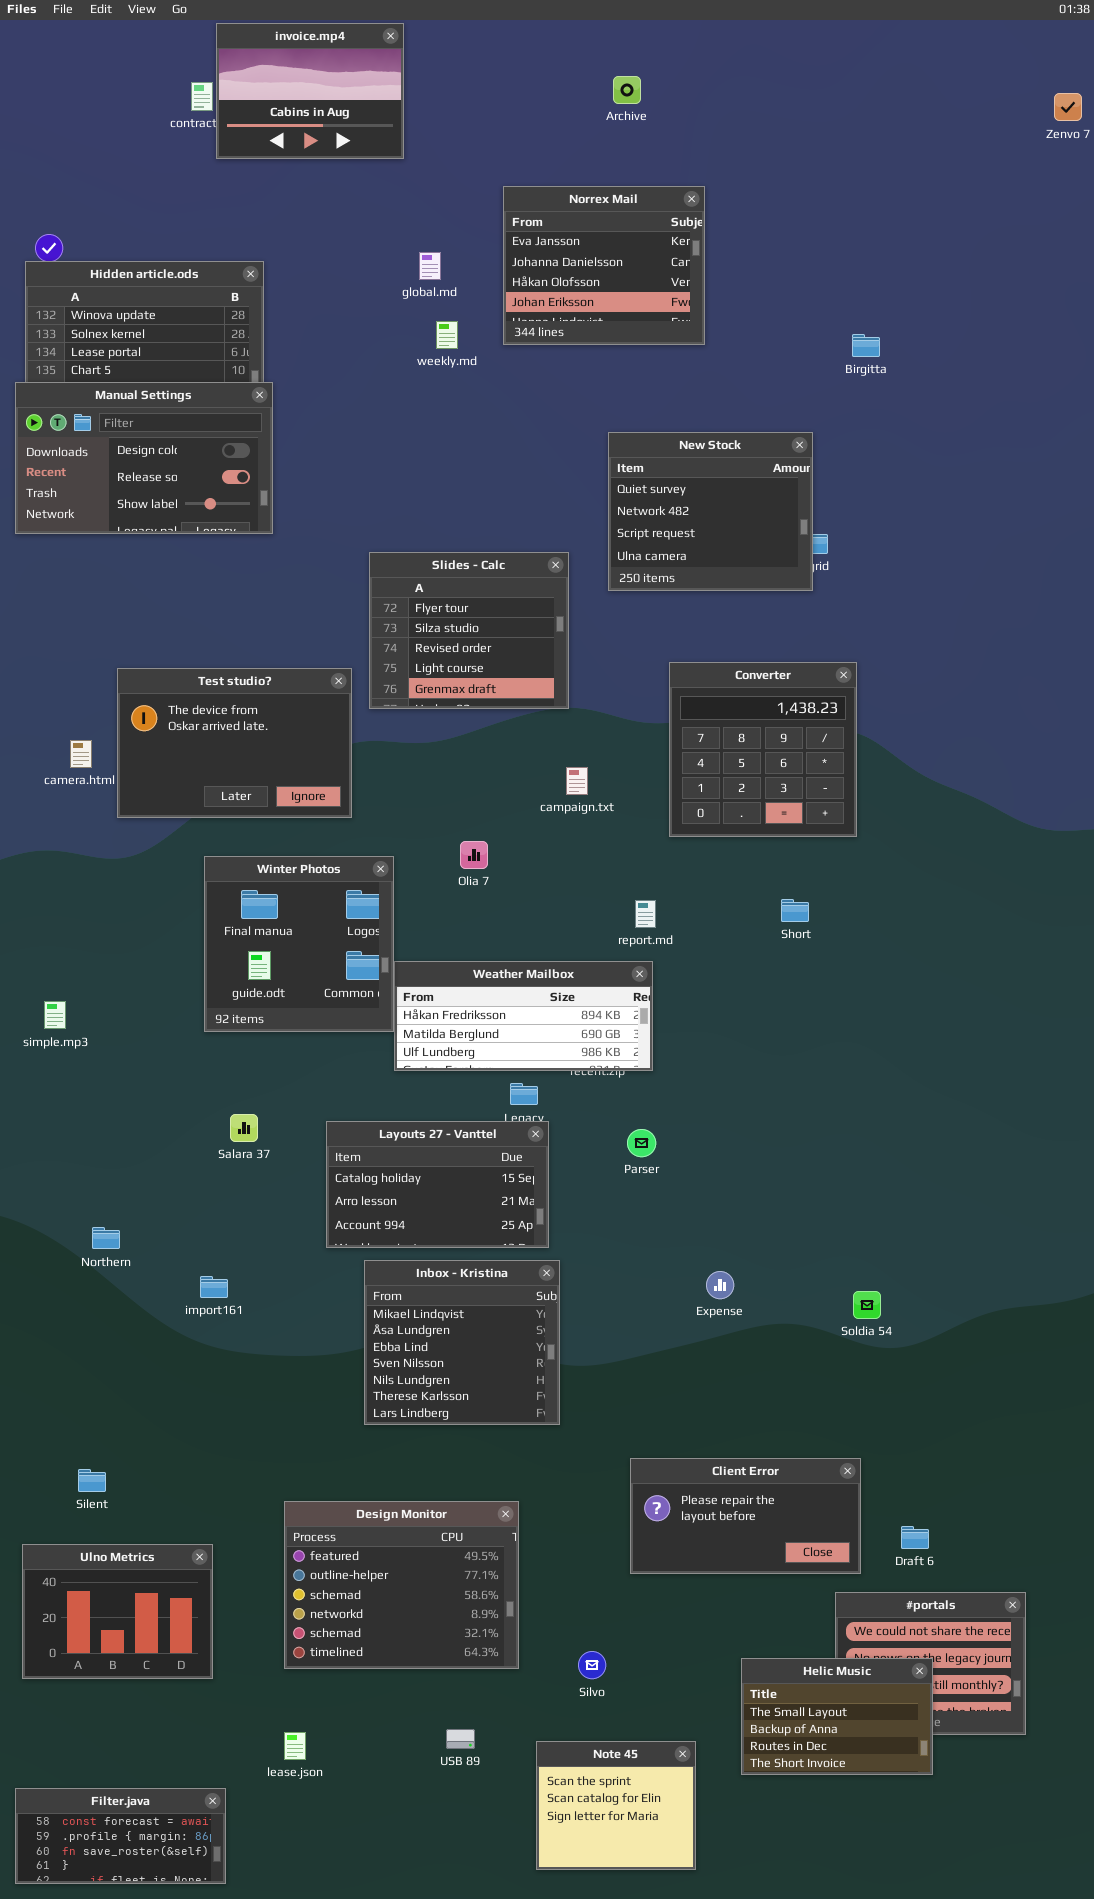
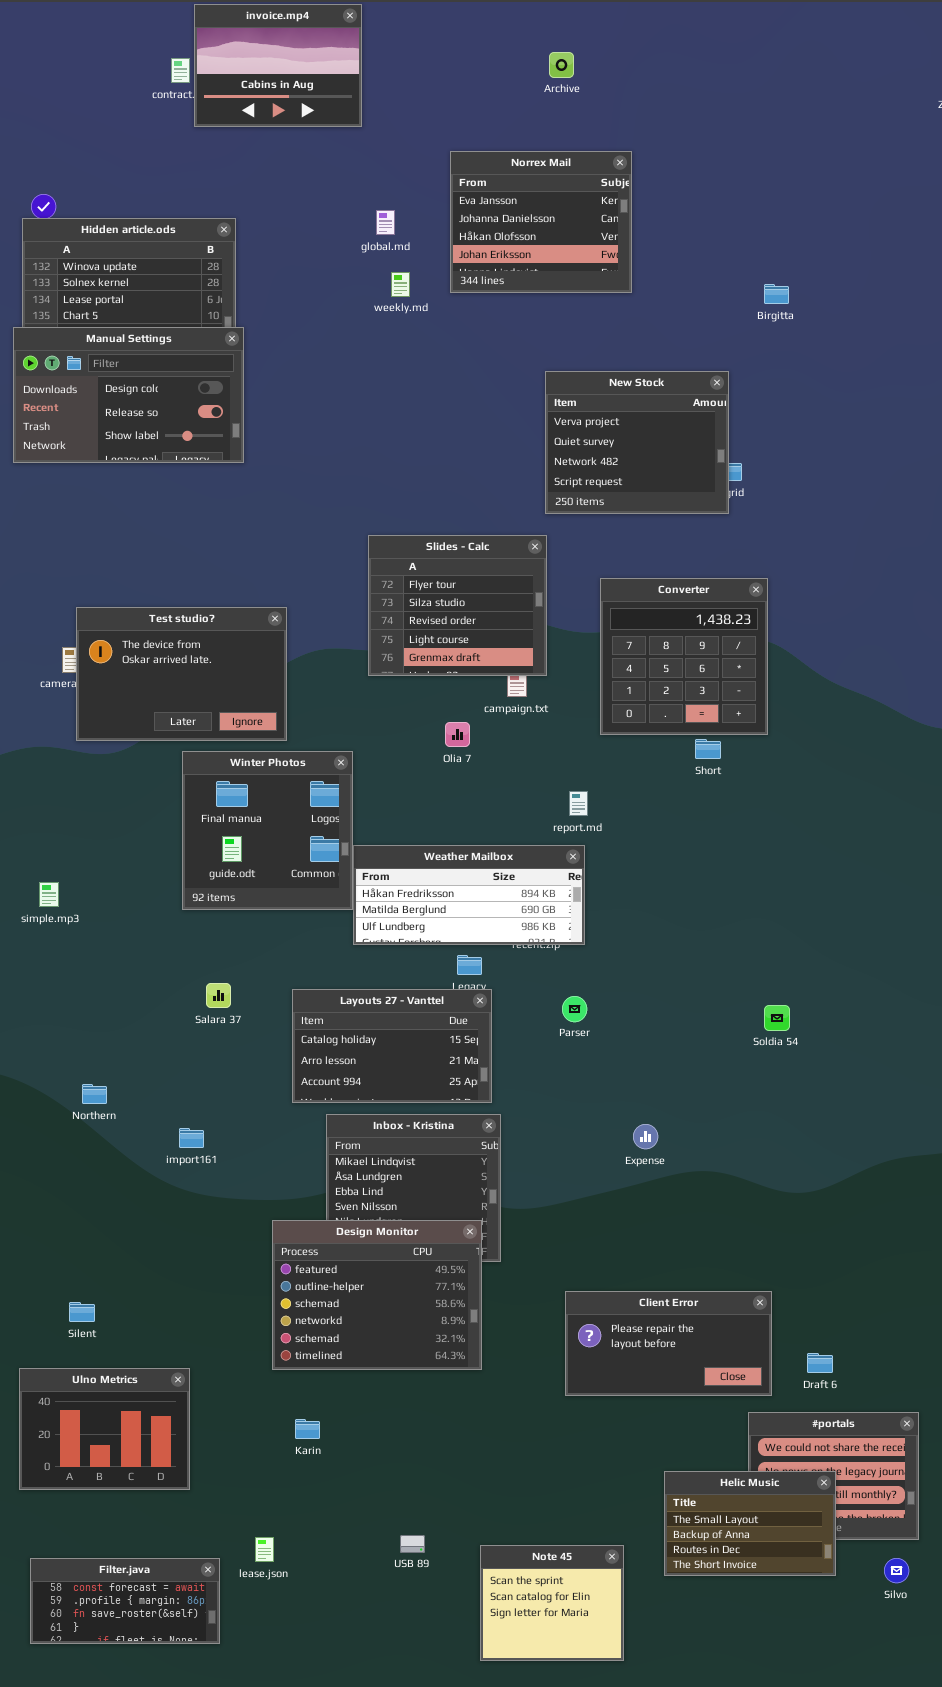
New Stock: [608,432,813,591] -> [545,371,729,514], scrolled up 1 row
Slides - Calc: [369,552,569,709] -> [368,535,547,676], moved
Test studio?: [117,668,352,818] -> [76,607,287,741], moved
Olia 7: [460,841,488,869] -> [445,722,470,747], moved
Short: [781,899,809,922] -> [695,739,721,759], moved
Soldia 54: [853,1291,881,1319] -> [764,1005,790,1031], moved
Design Monitor: [284,1501,519,1669] -> [272,1220,482,1370], moved
Silvo: [578,1651,606,1679] -> [884,1558,909,1583], moved
Filter.java: [15,1788,226,1884] -> [30,1558,220,1644], moved

